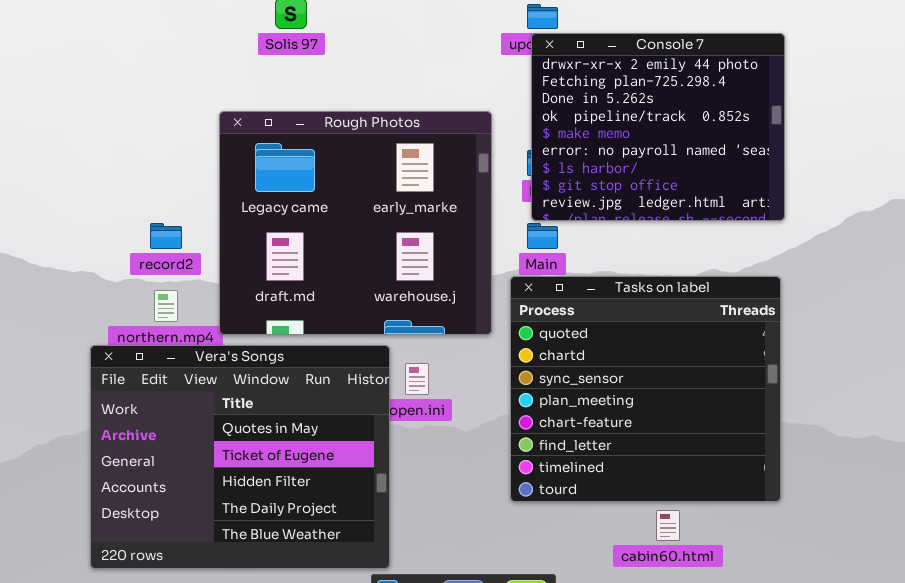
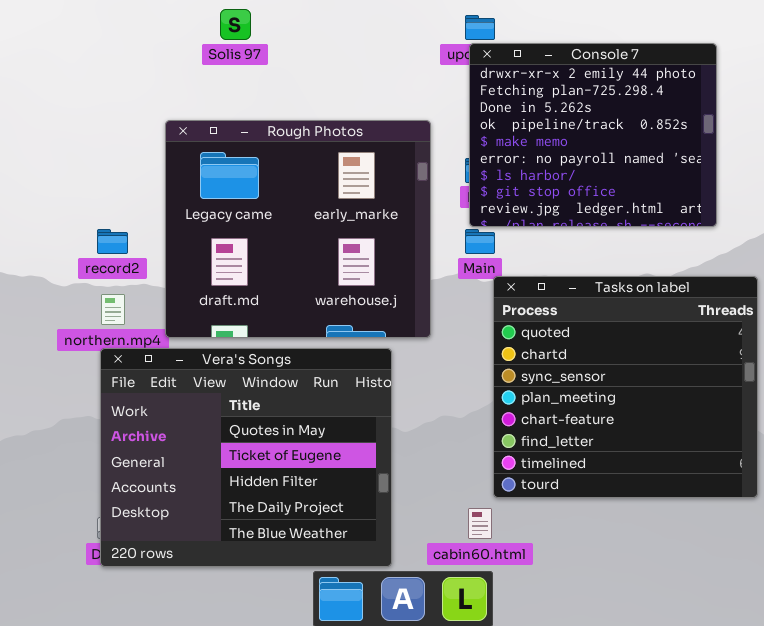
Tasks on label: [510,276,781,502] -> [493,276,758,498], moved
Vera's Songs: [90,345,390,569] -> [100,348,392,567], moved
cabin60.html: [656,510,680,541] -> [468,508,492,539], moved

